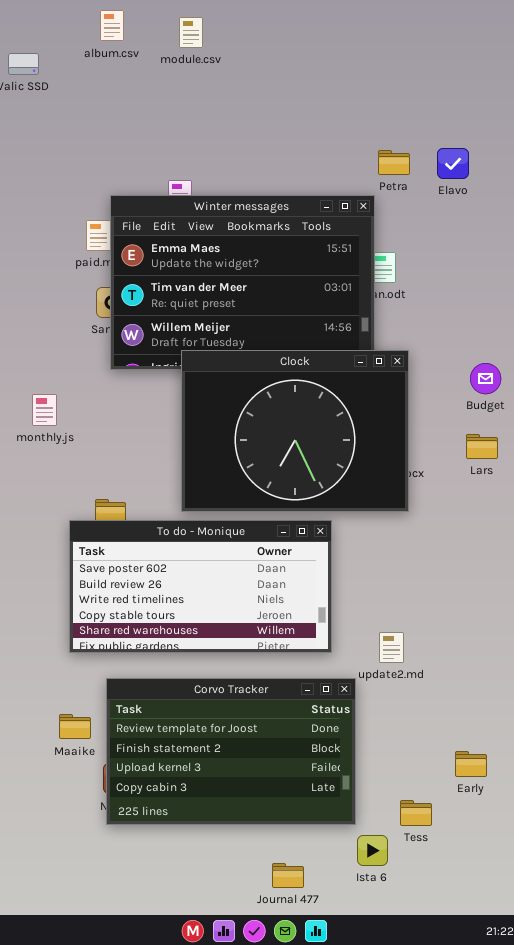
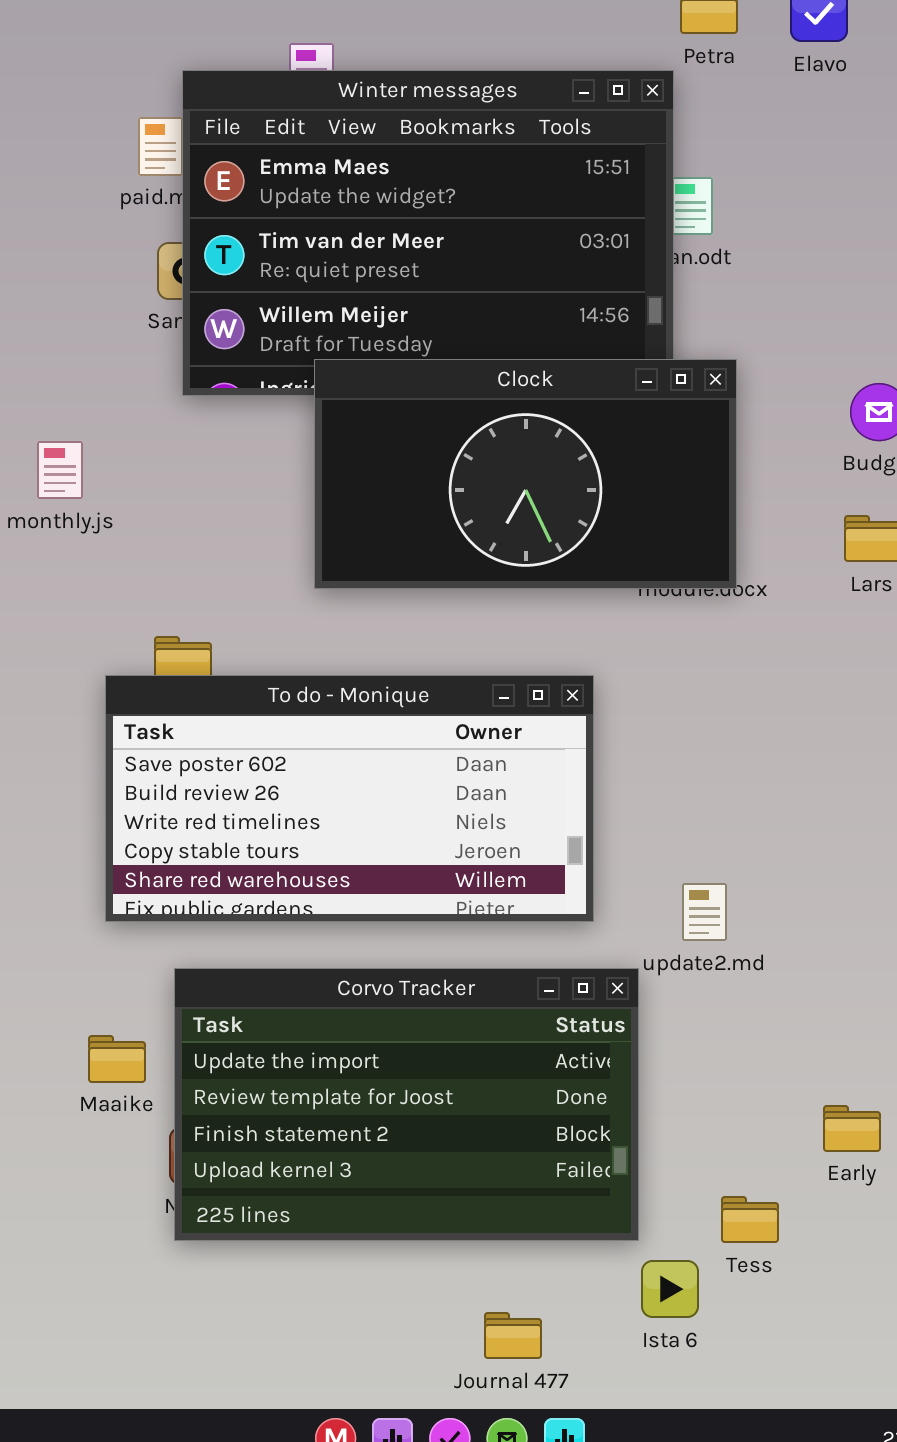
Clock: [181,350,409,512] -> [314,359,737,589], resized
Corvo Tracker: [106,678,356,825] -> [174,968,639,1241], scrolled up 1 row

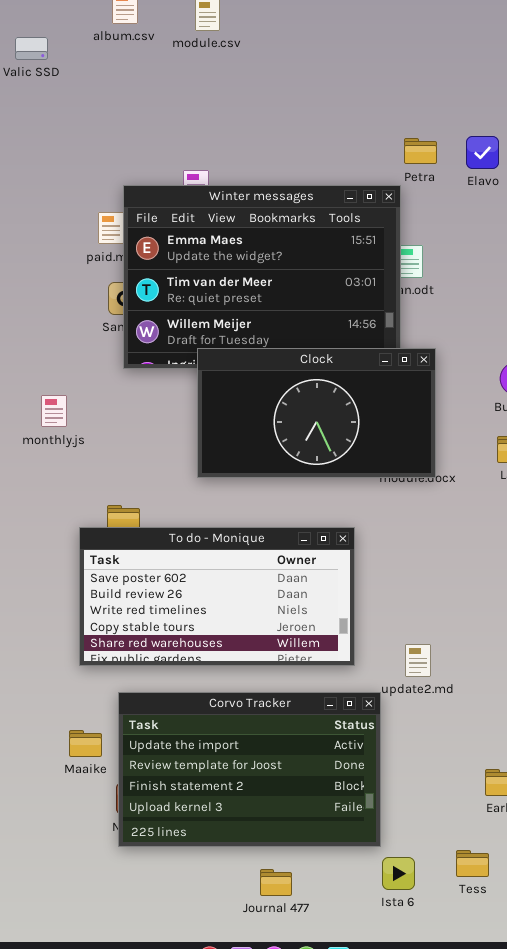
Tess: [721,1196,779,1243] -> [456,850,489,877], moved
Journal 477: [484,1312,542,1359] -> [260,869,292,896], moved

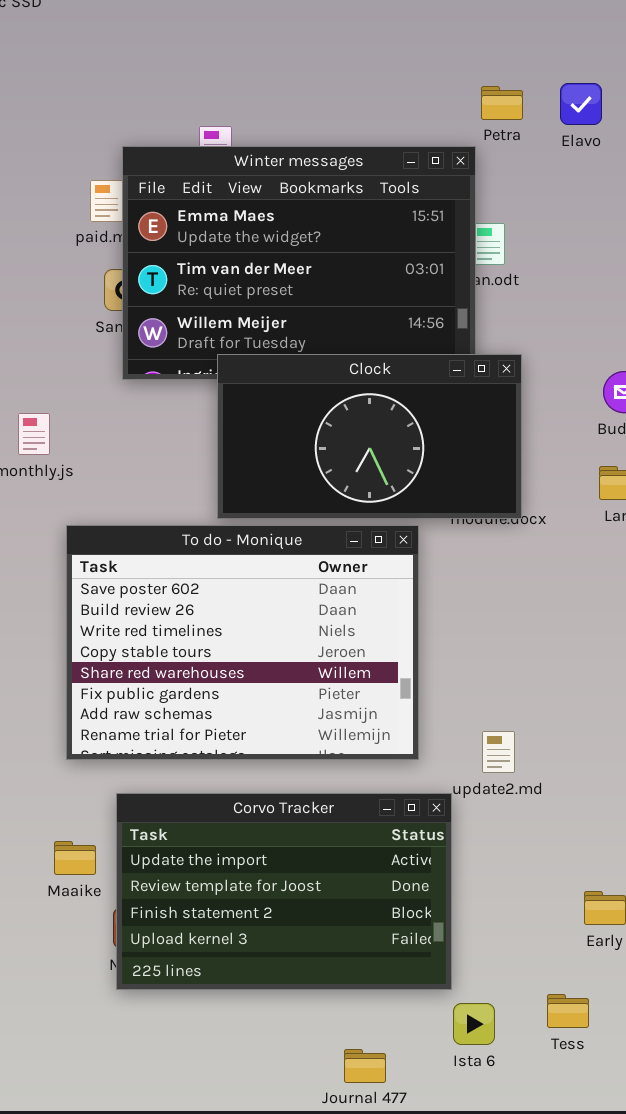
To do - Monique: [79,527,355,666] -> [66,525,419,760], resized
Journal 477: [260,869,292,896] -> [344,1049,386,1083], moved

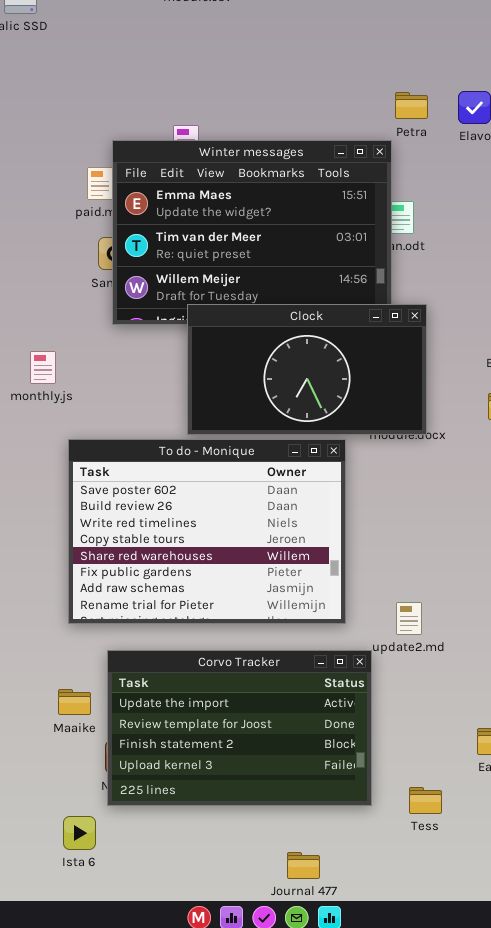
Tess: [547,994,589,1028] -> [409,787,442,814], moved
Ista 6: [453,1003,495,1045] -> [63,816,96,850], moved

